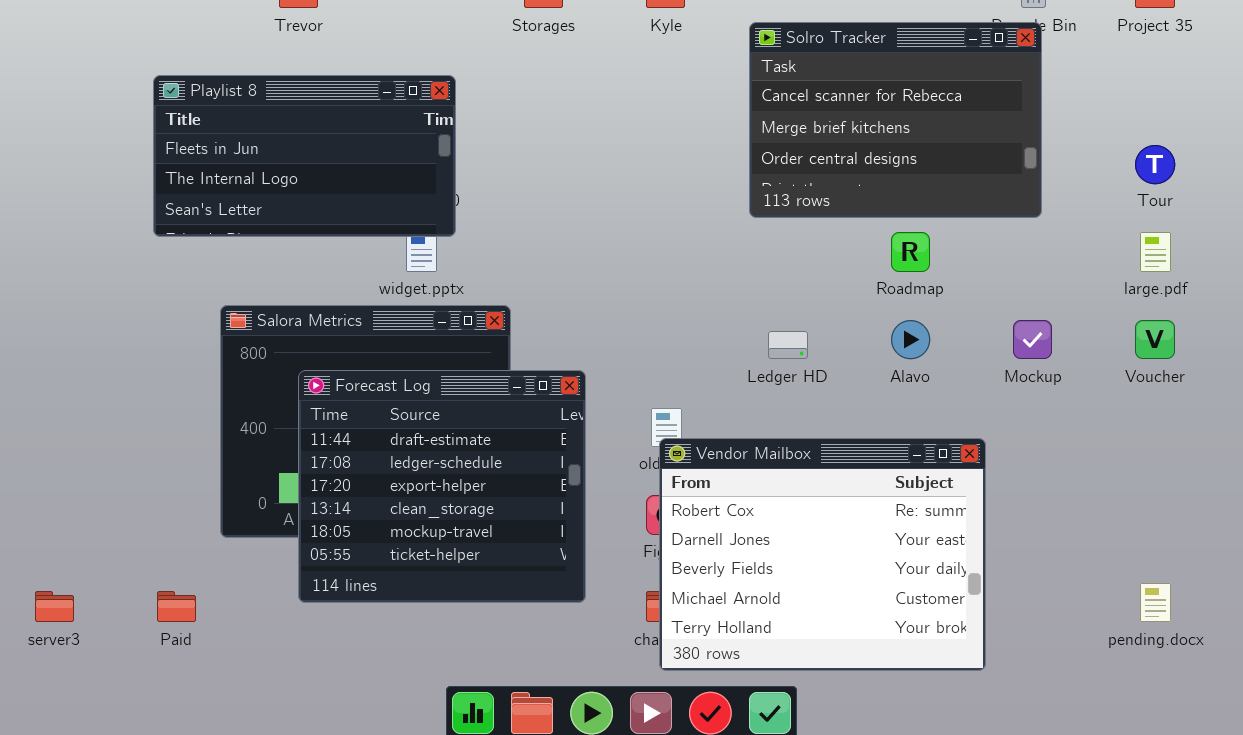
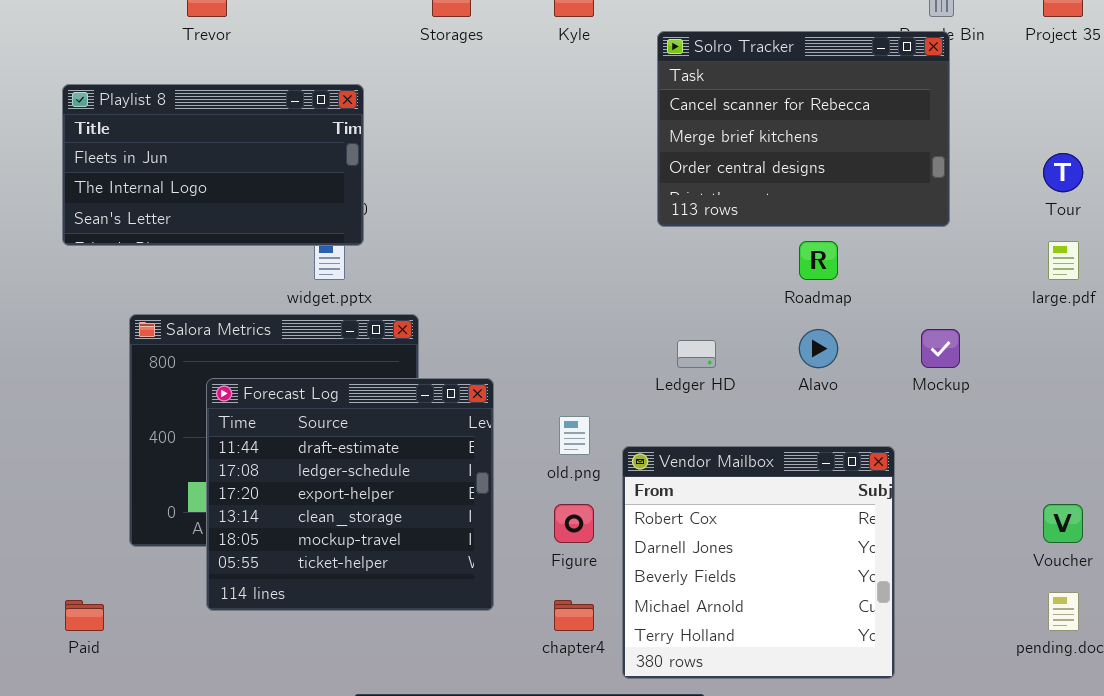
Voucher: [1135,320,1175,359] -> [1043,504,1083,543], moved
Vendor Mailbox: [659,438,986,671] -> [622,446,895,679], resized

